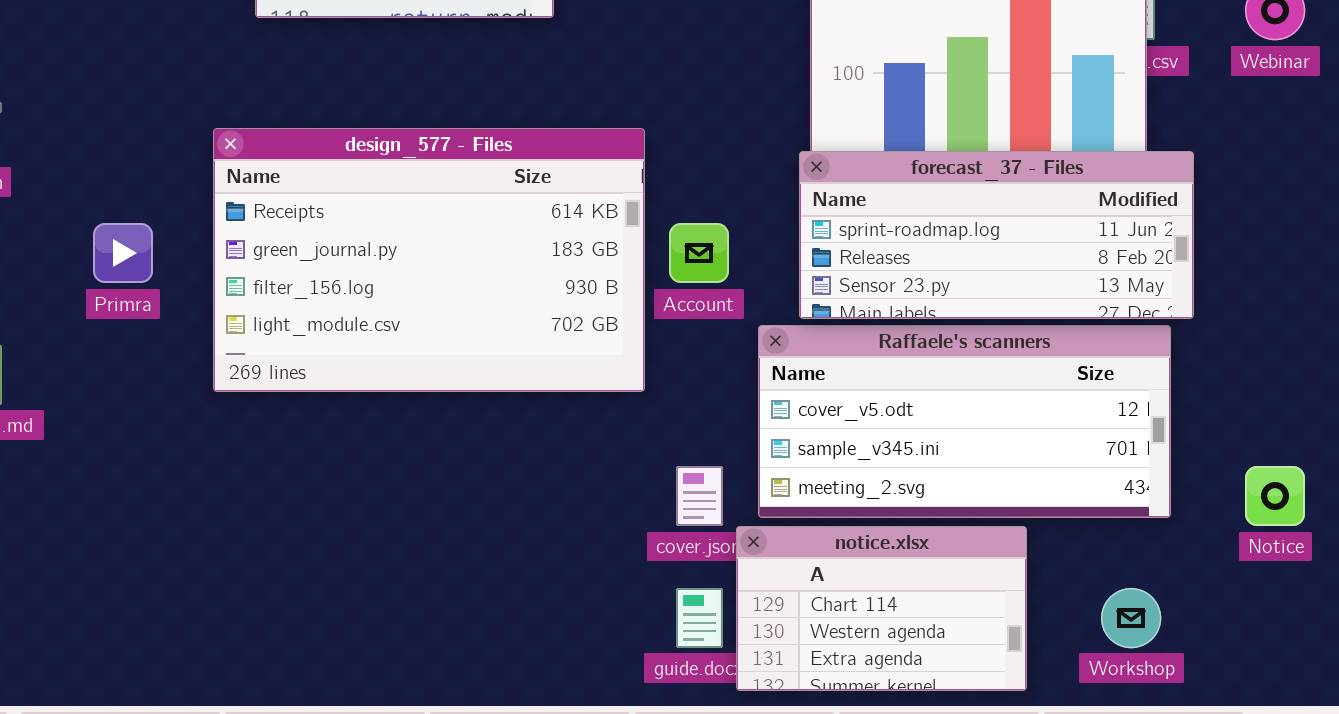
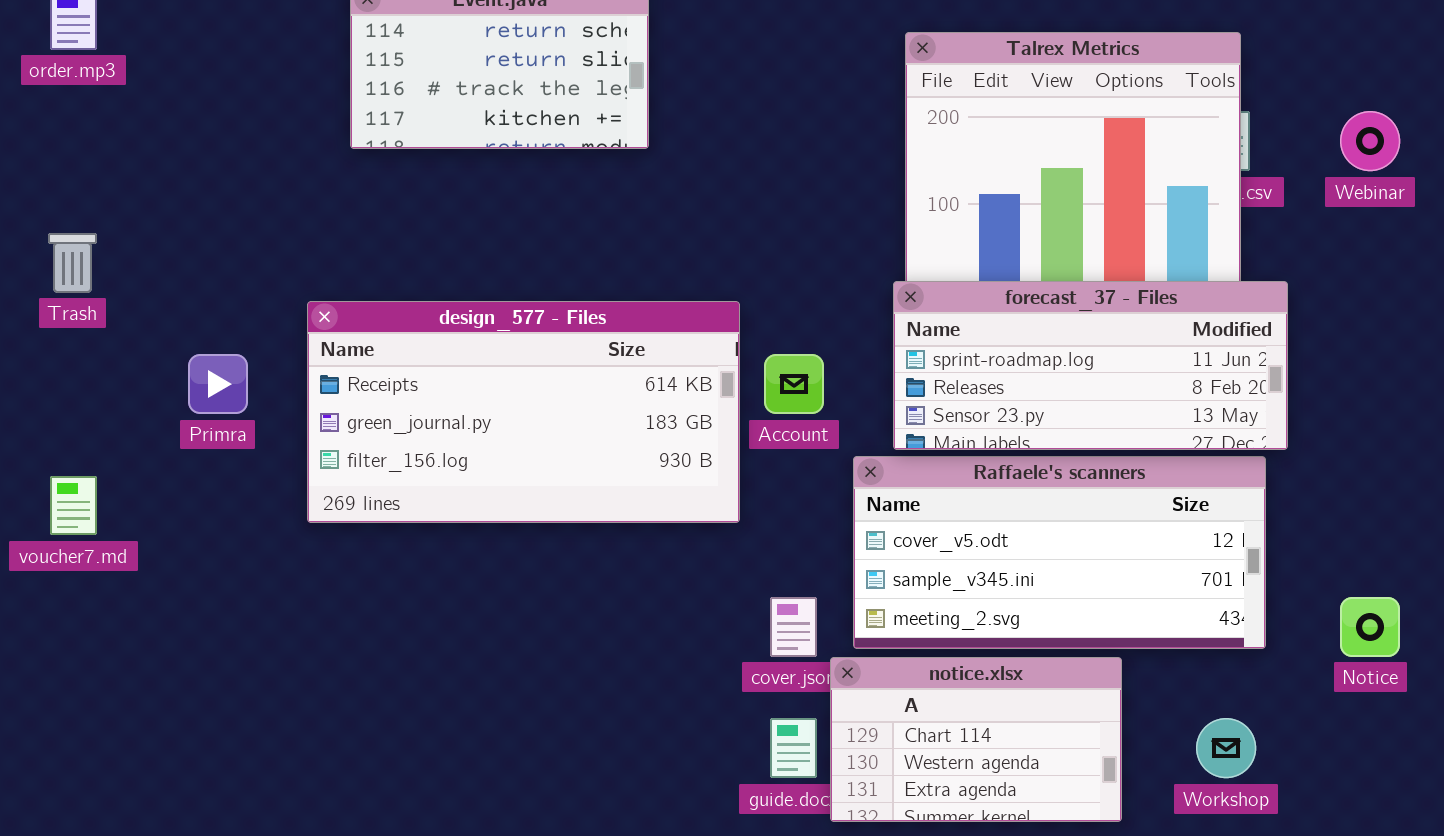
design_577 - Files: [213,128,645,392] -> [307,301,740,523], resized

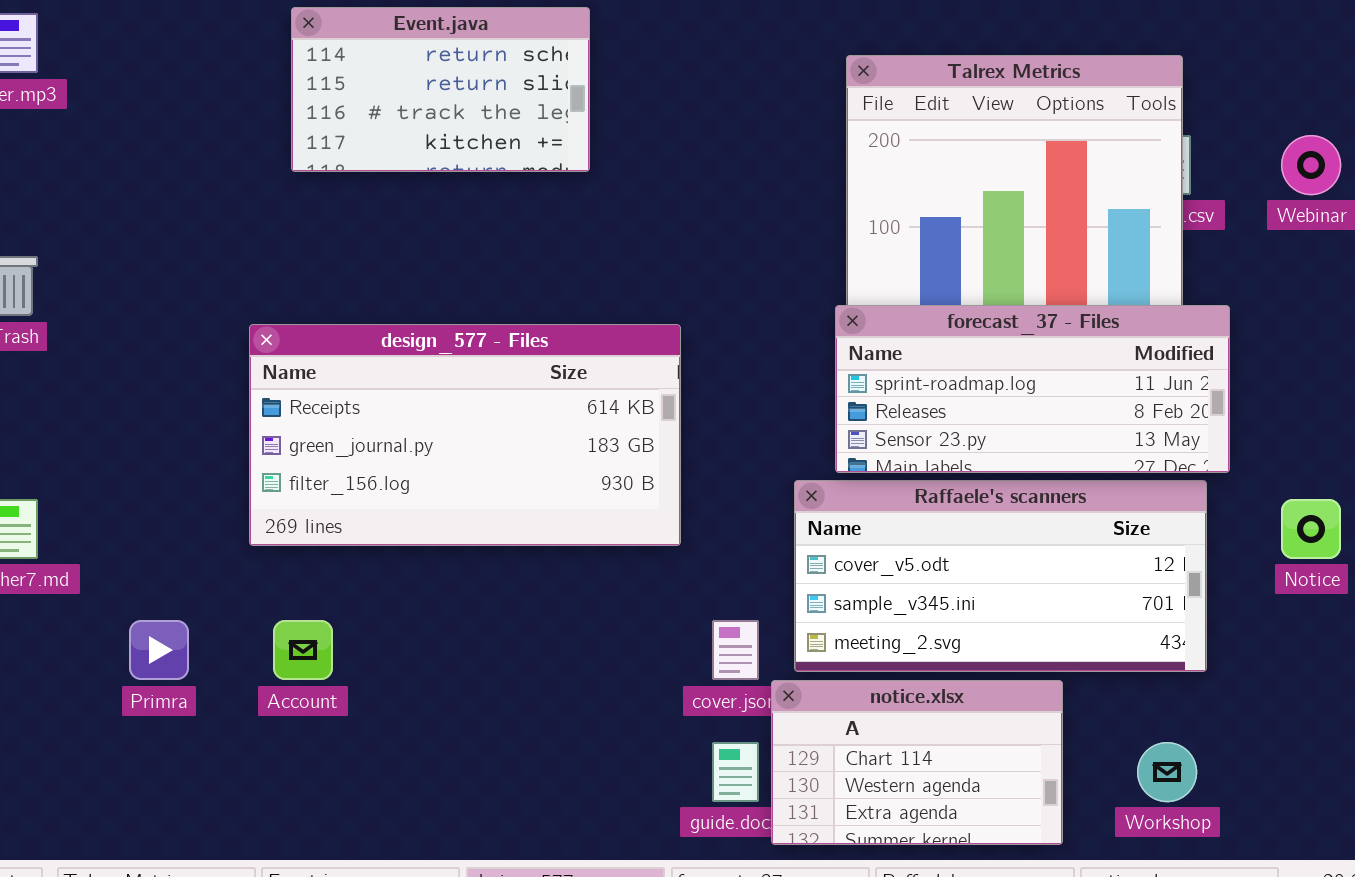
Primra: [188,354,248,414] -> [129,620,189,680], moved
Account: [764,354,824,414] -> [273,620,333,680], moved
Notice: [1340,597,1400,657] -> [1281,499,1341,559], moved

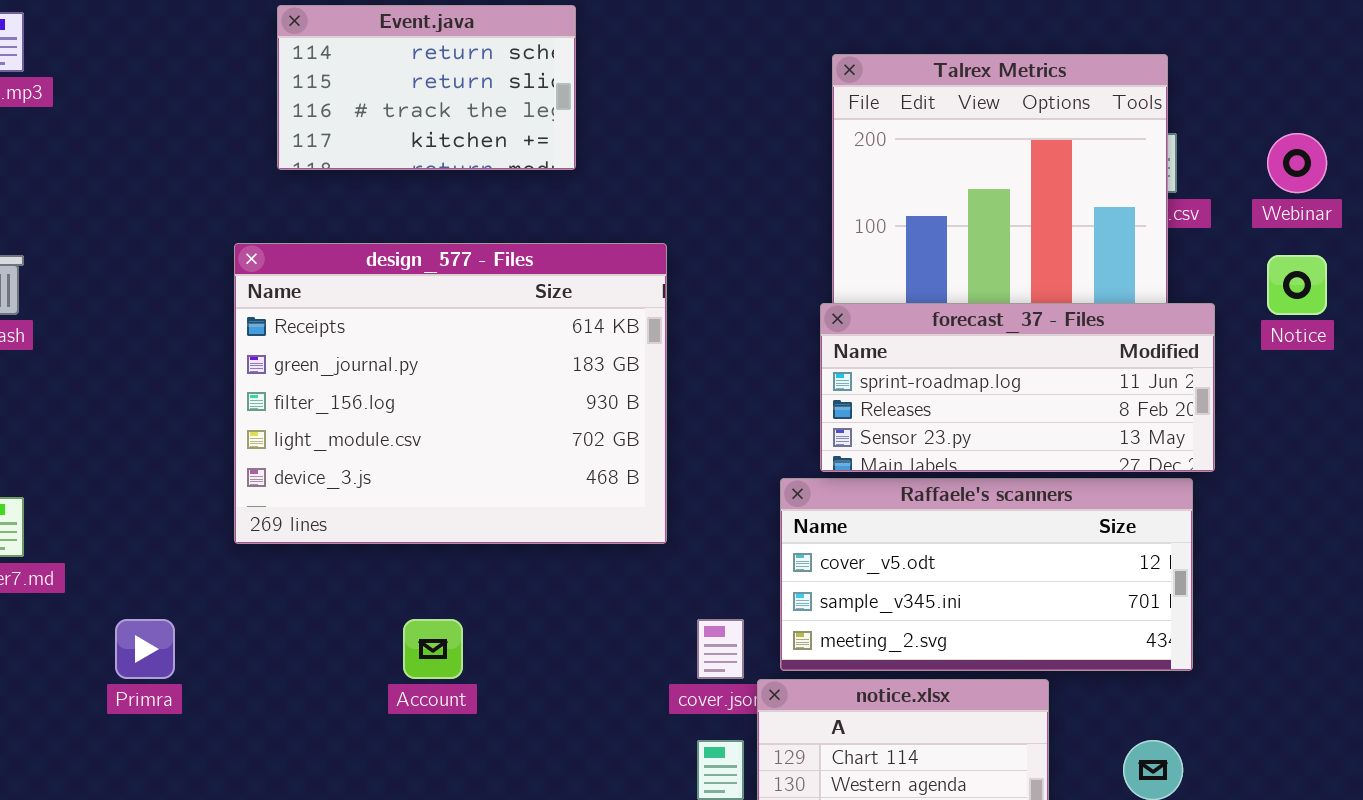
design_577 - Files: [249,324,681,546] -> [234,243,667,544], resized
Notice: [1281,499,1341,559] -> [1267,255,1327,315], moved
Account: [273,620,333,680] -> [403,619,463,679], moved

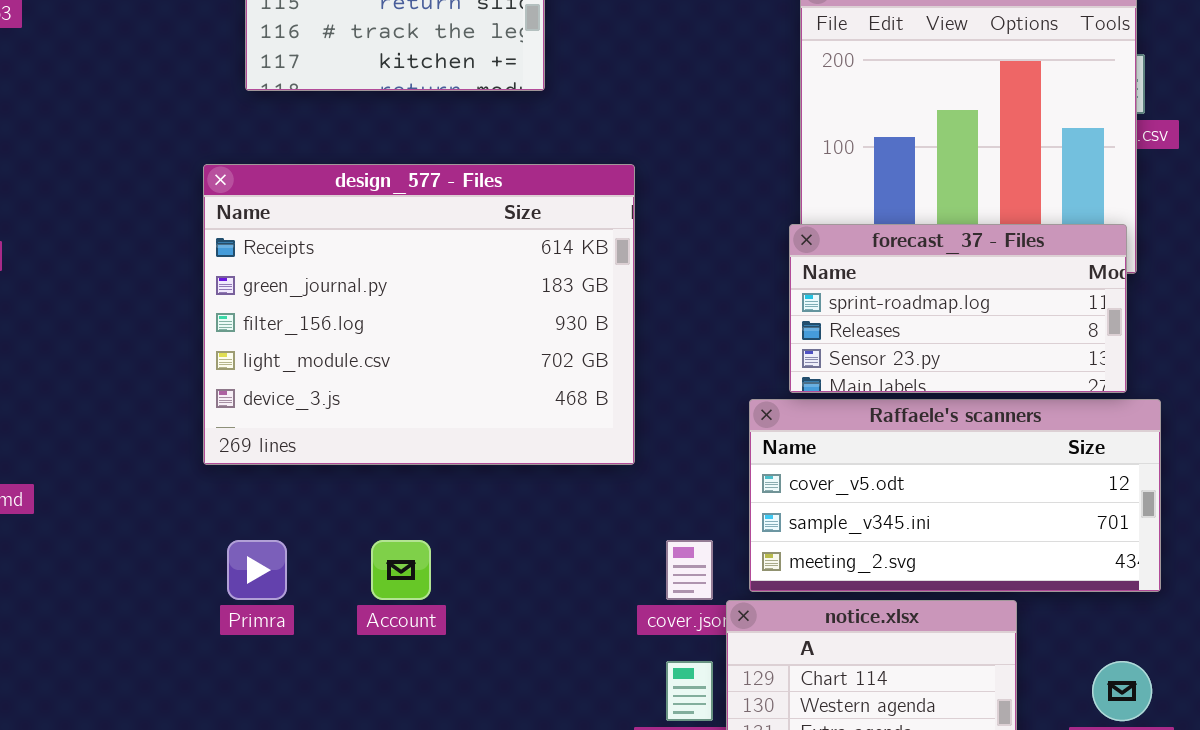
forecast_37 - Files: [820,303,1215,472] -> [789,224,1127,393], resized
Primra: [115,619,175,679] -> [227,540,287,600], moved

